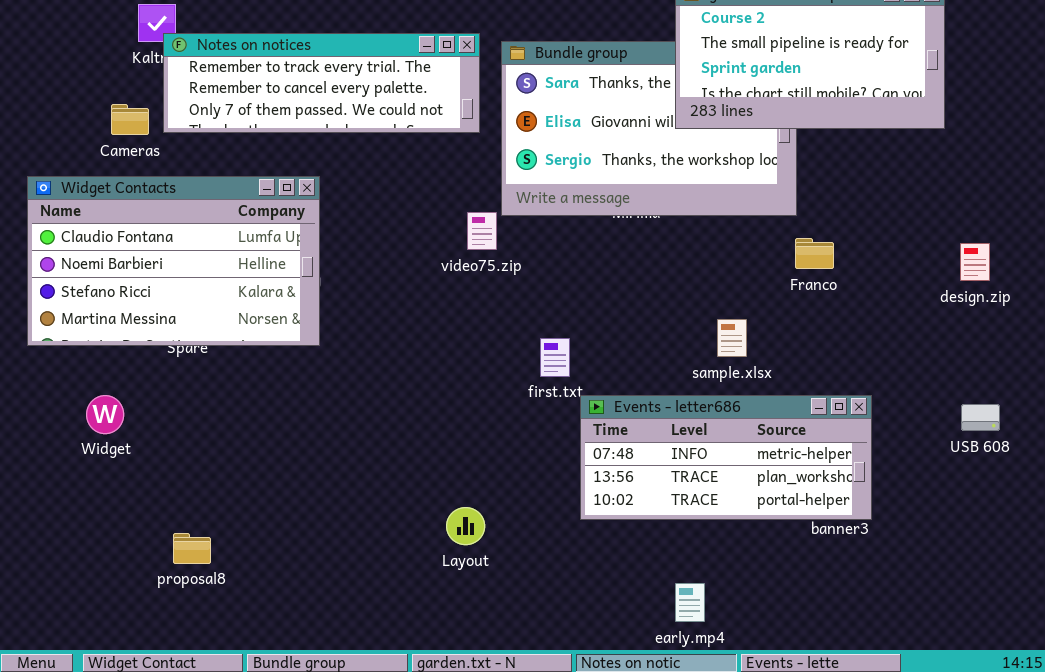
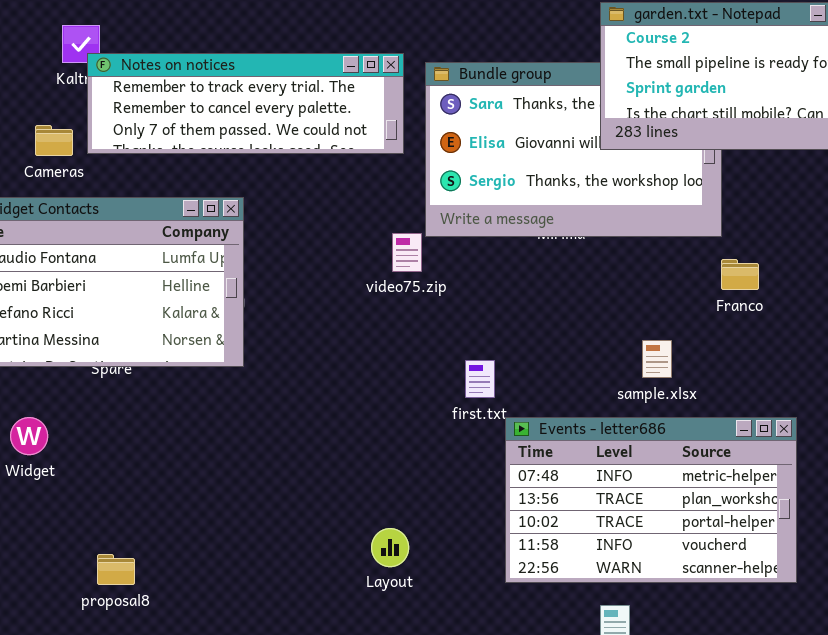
Events - letter686: [580,395,872,520] -> [505,417,797,583], resized

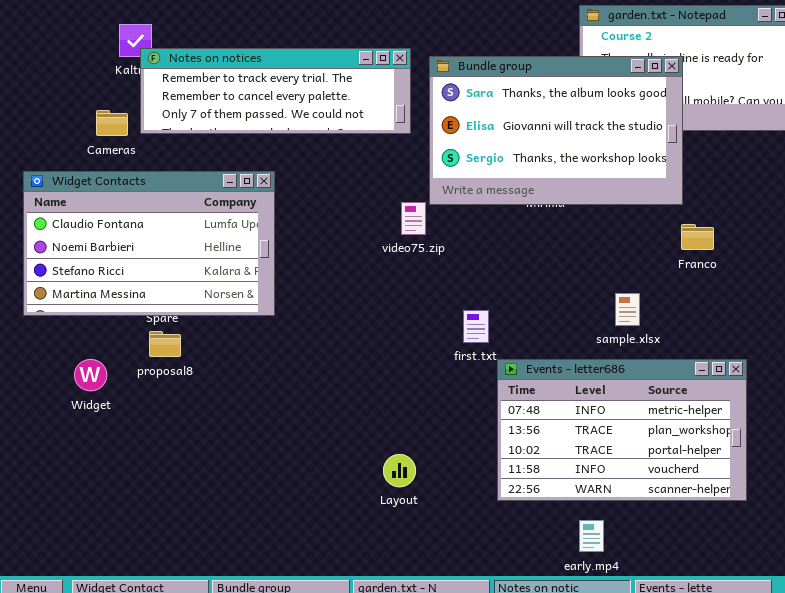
Bundle group: [425,62,722,237] -> [429,56,683,205], raised
proposal8: [97,554,135,585] -> [149,331,181,357], moved

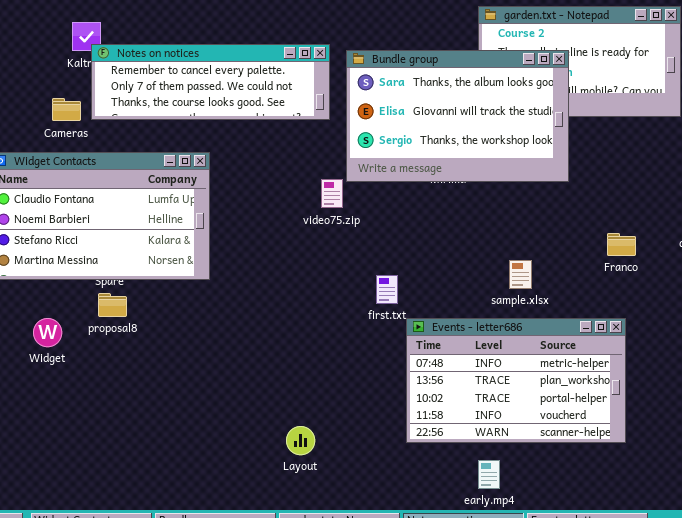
Notes on notices: [140,48,411,134] -> [91,44,330,120], scrolled down 1 row
Franco: [681,224,714,250] -> [607,233,636,256], moved
Layout: [383,454,416,487] -> [286,426,315,455], moved

